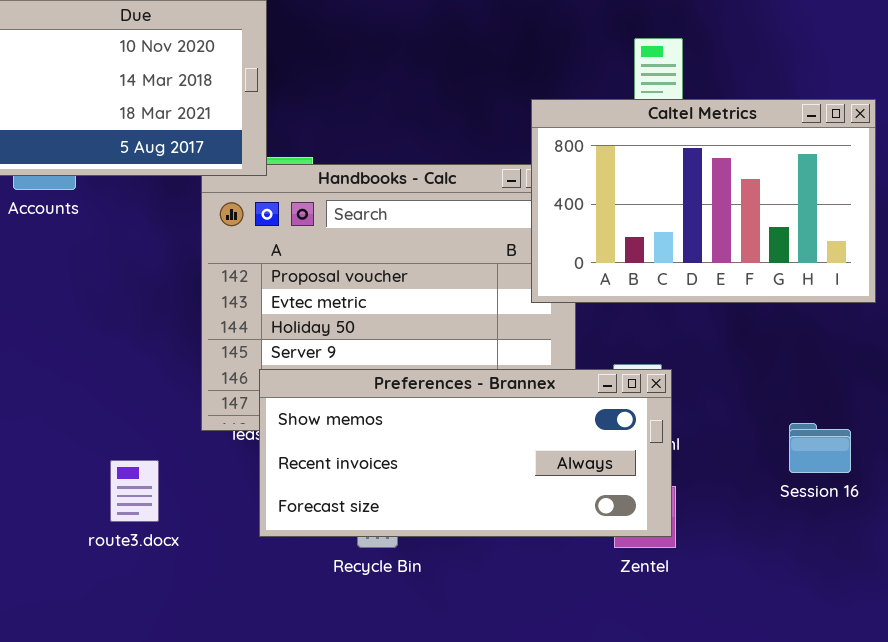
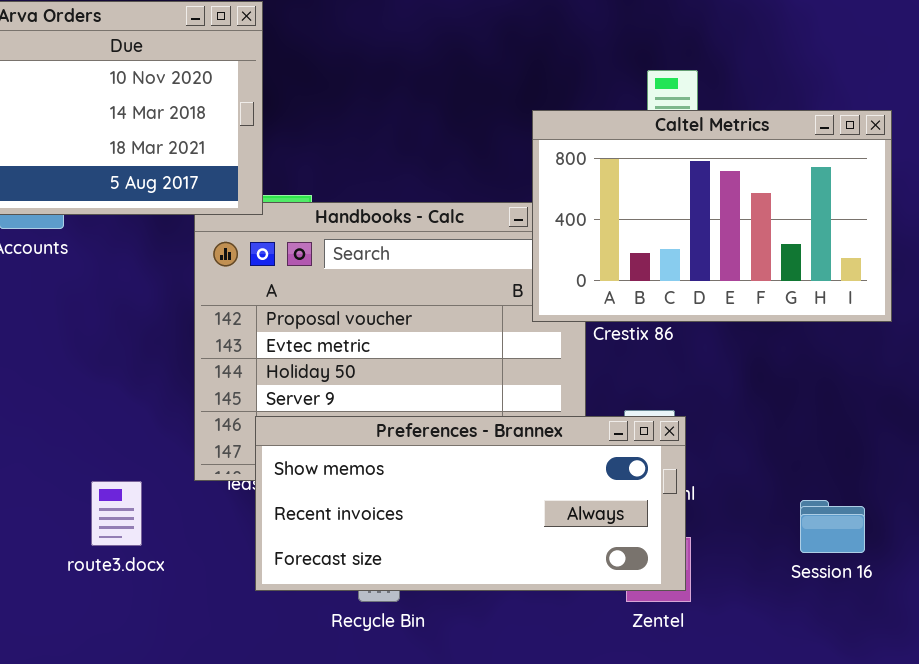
Caltel Metrics: [531,99,876,303] -> [532,110,892,322], moved
Session 16: [789,423,851,473] -> [800,500,865,553], moved
route3.docx: [110,460,159,522] -> [91,481,142,546], moved

